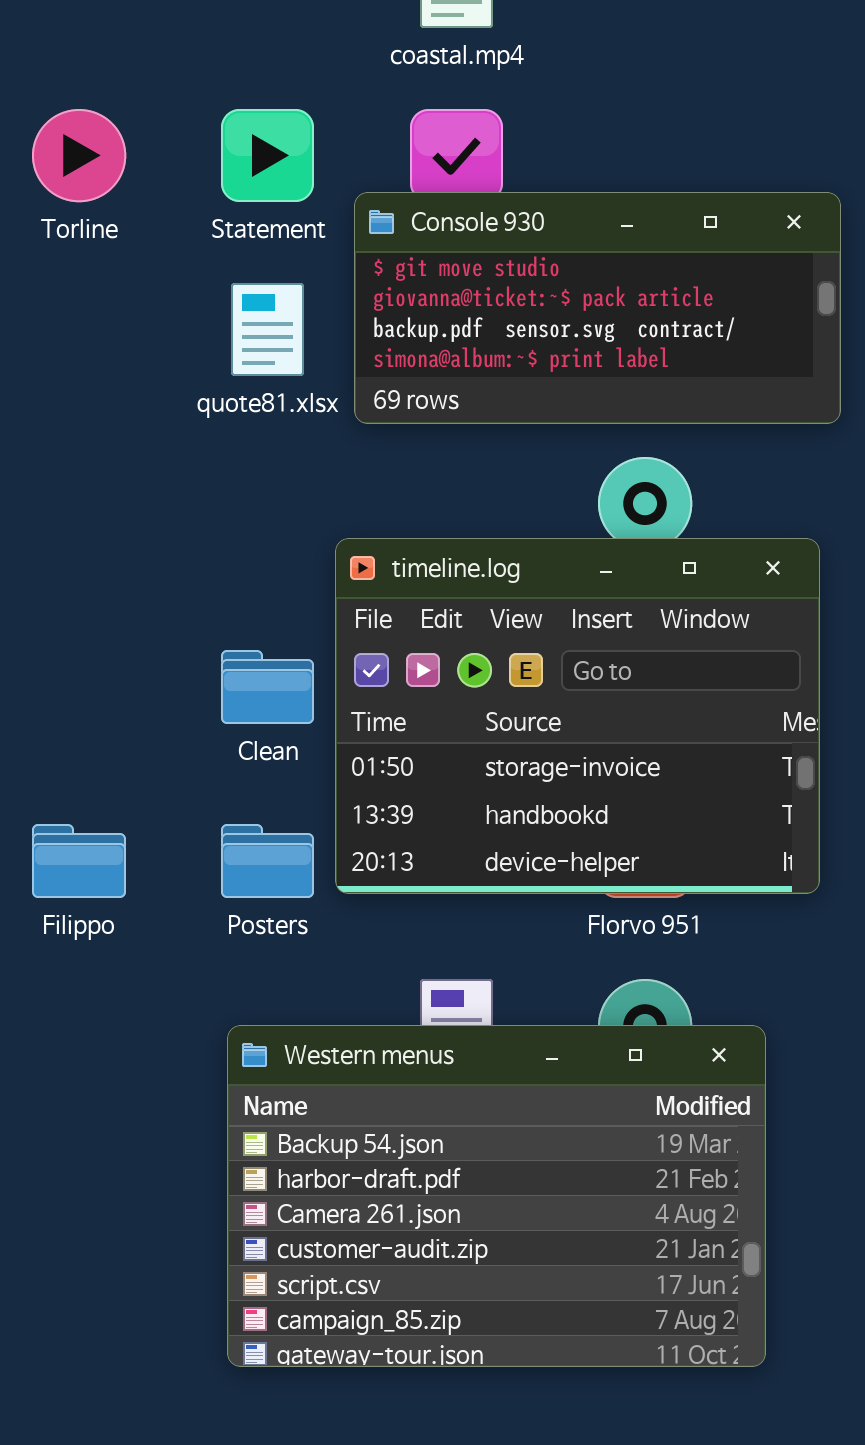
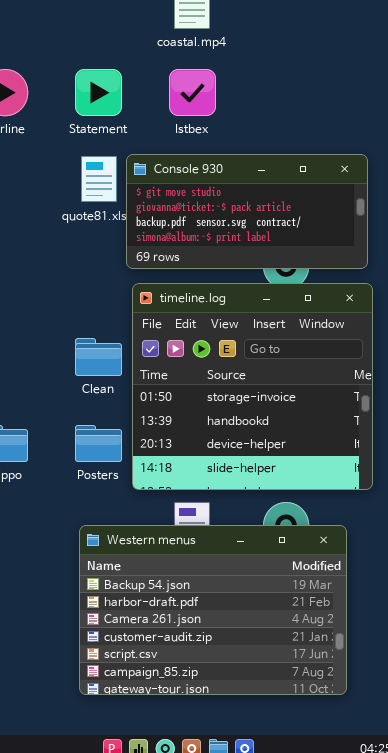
Console 930: [354,192,841,424] -> [126,154,368,269], moved
timeline.log: [335,538,820,894] -> [132,283,373,490], resized

